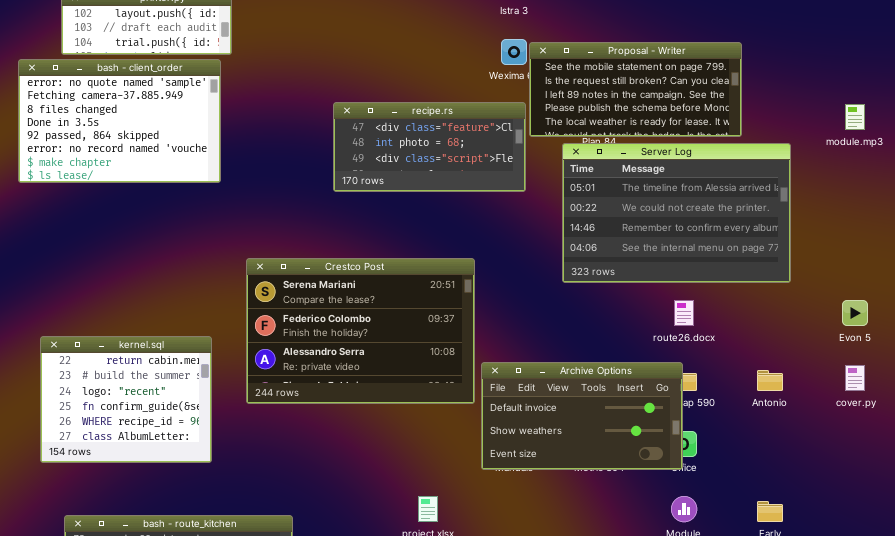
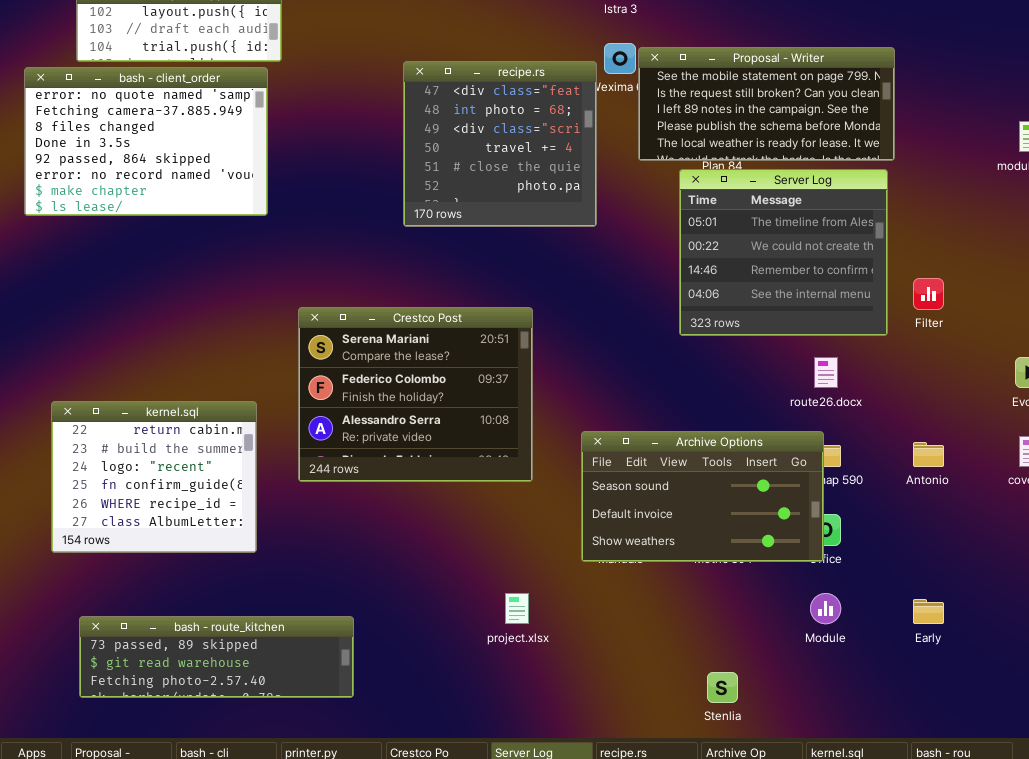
recipe.rs: [333,102,526,192] -> [403,61,597,227], resized
Server Log: [562,143,791,283] -> [679,169,888,336], resized
Crestco Post: [246,258,475,404] -> [298,307,533,482], resized
Archive Options: [481,362,683,470] -> [581,431,824,562], scrolled up 1 row

